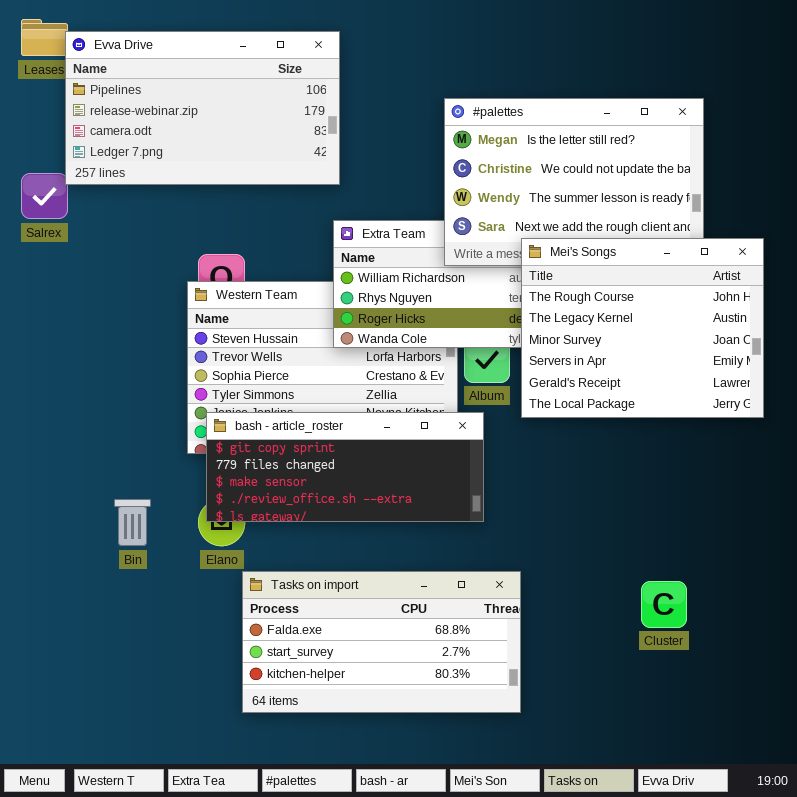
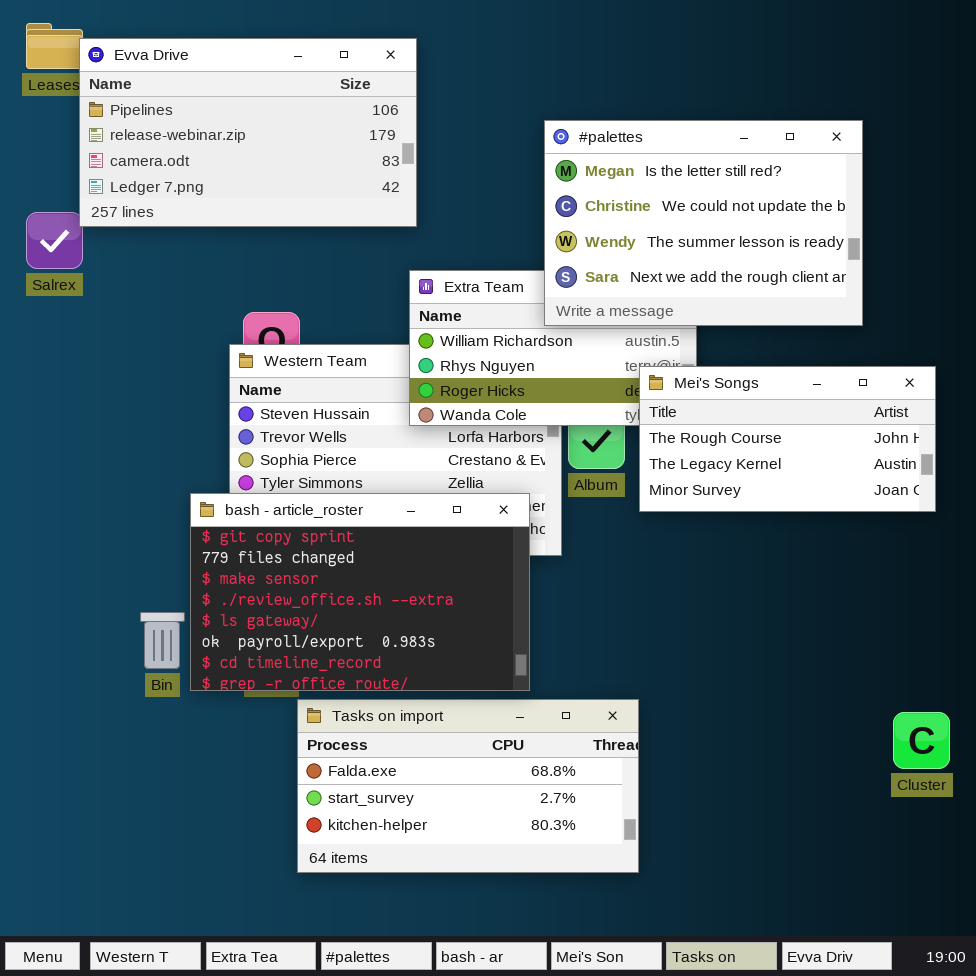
Mei's Songs: [521,238,764,418] -> [639,366,936,512], resized
bash - article_roster: [206,412,484,522] -> [190,493,530,691], moved, resized
Cluster: [641,581,687,628] -> [893,712,950,769], moved

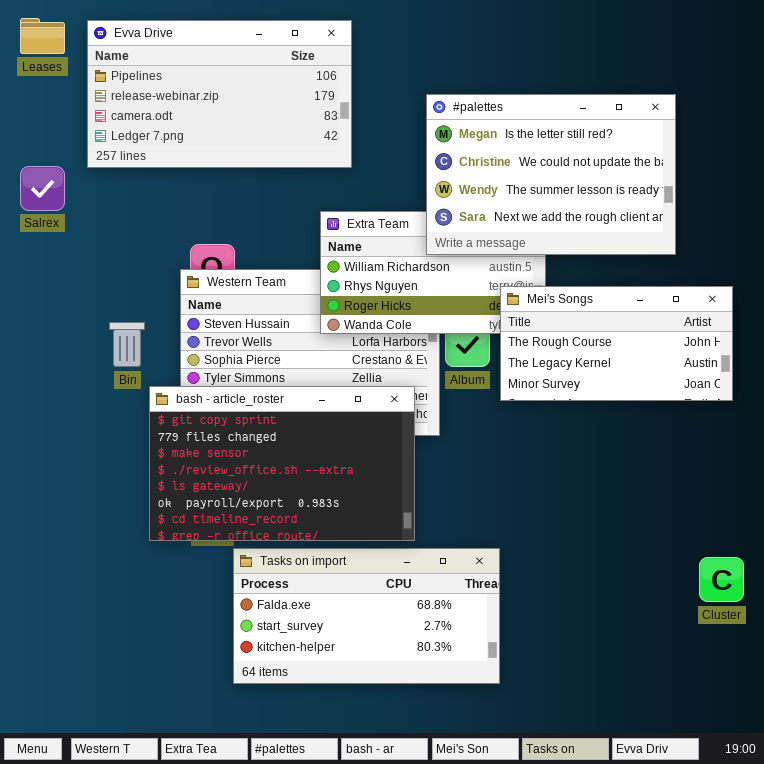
Evva Drive: [79,38,417,227] -> [87,20,352,168], moved
Bin: [140,612,185,669] -> [109,322,145,367], moved

